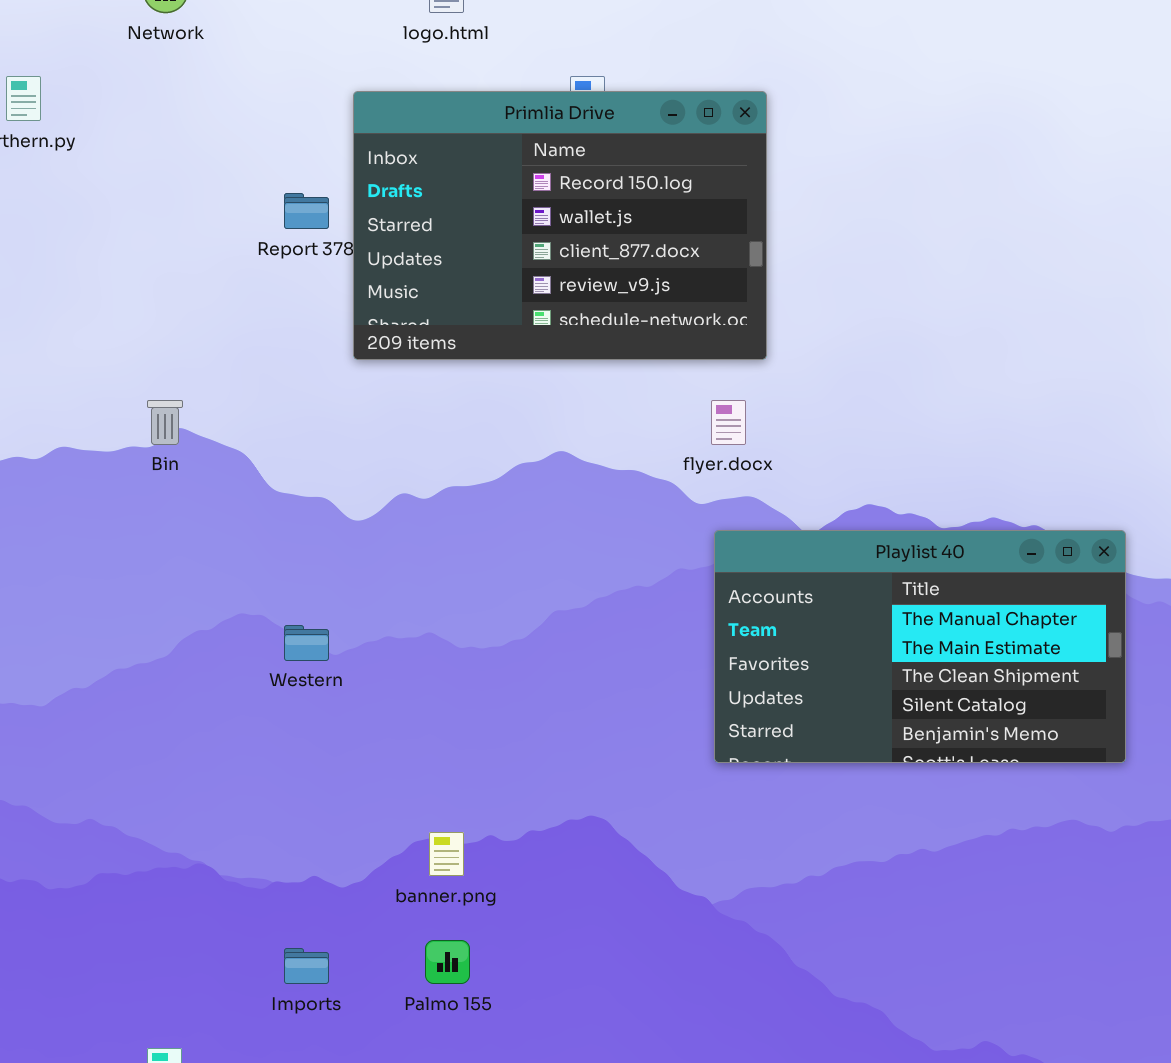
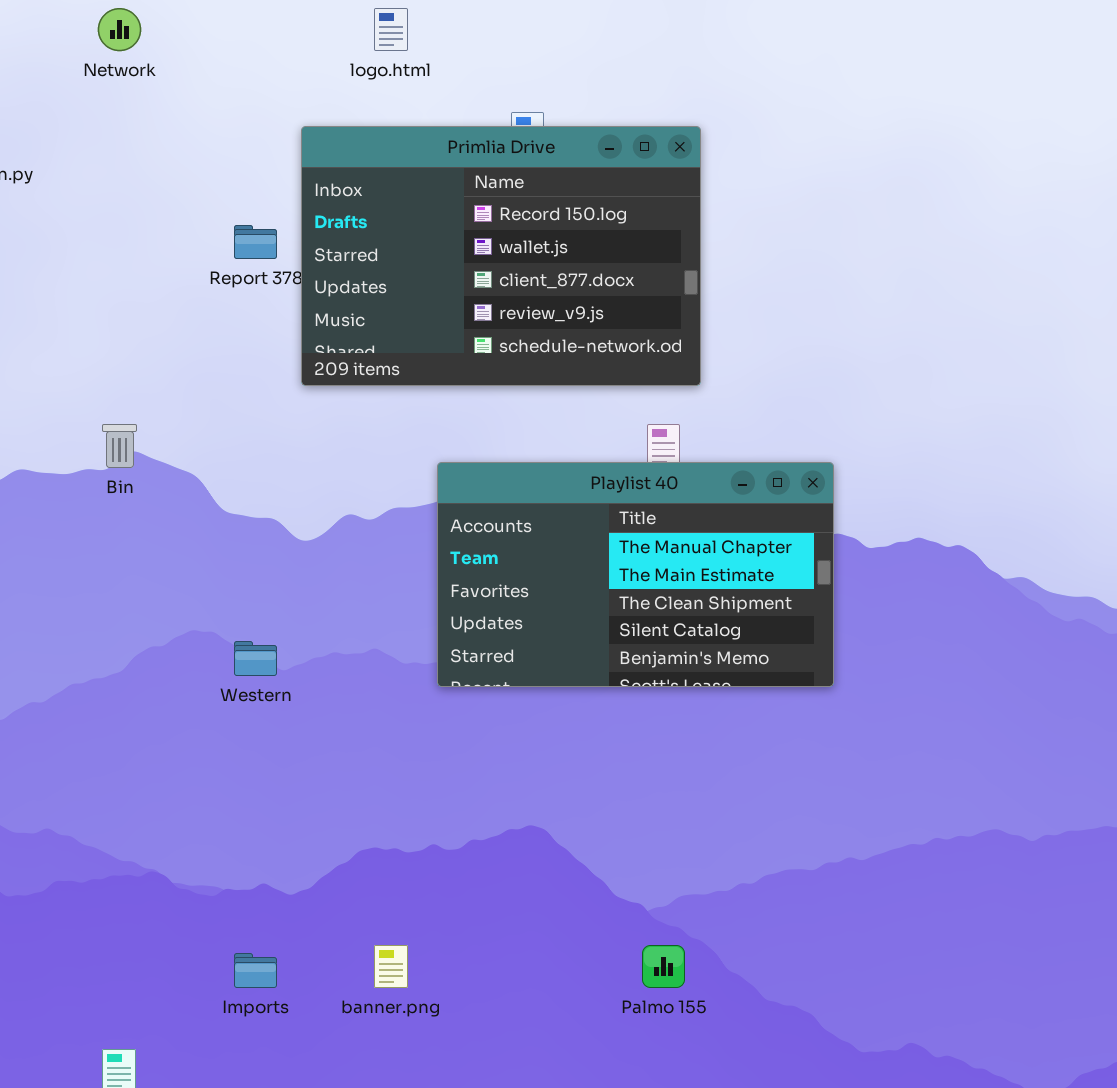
Playlist 40: [714,530,1126,763] -> [437,462,834,687], moved
banner.png: [429,832,464,876] -> [374,945,408,988], moved
Palmo 155: [425,940,470,984] -> [642,945,685,988], moved

